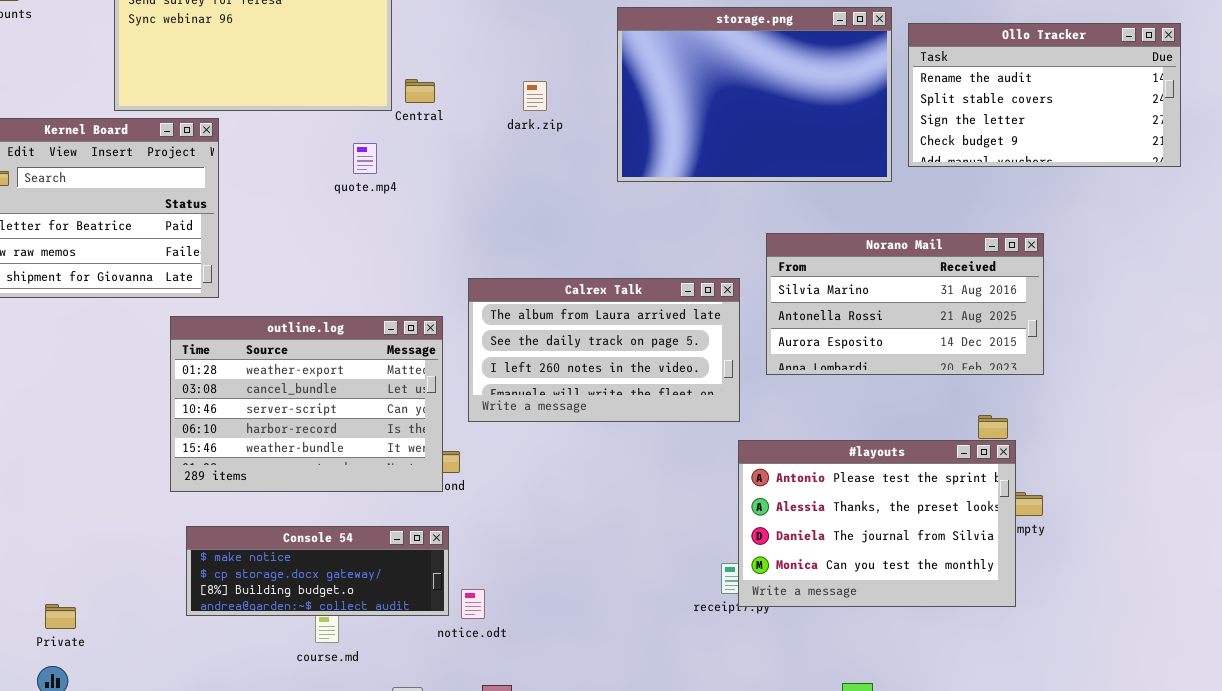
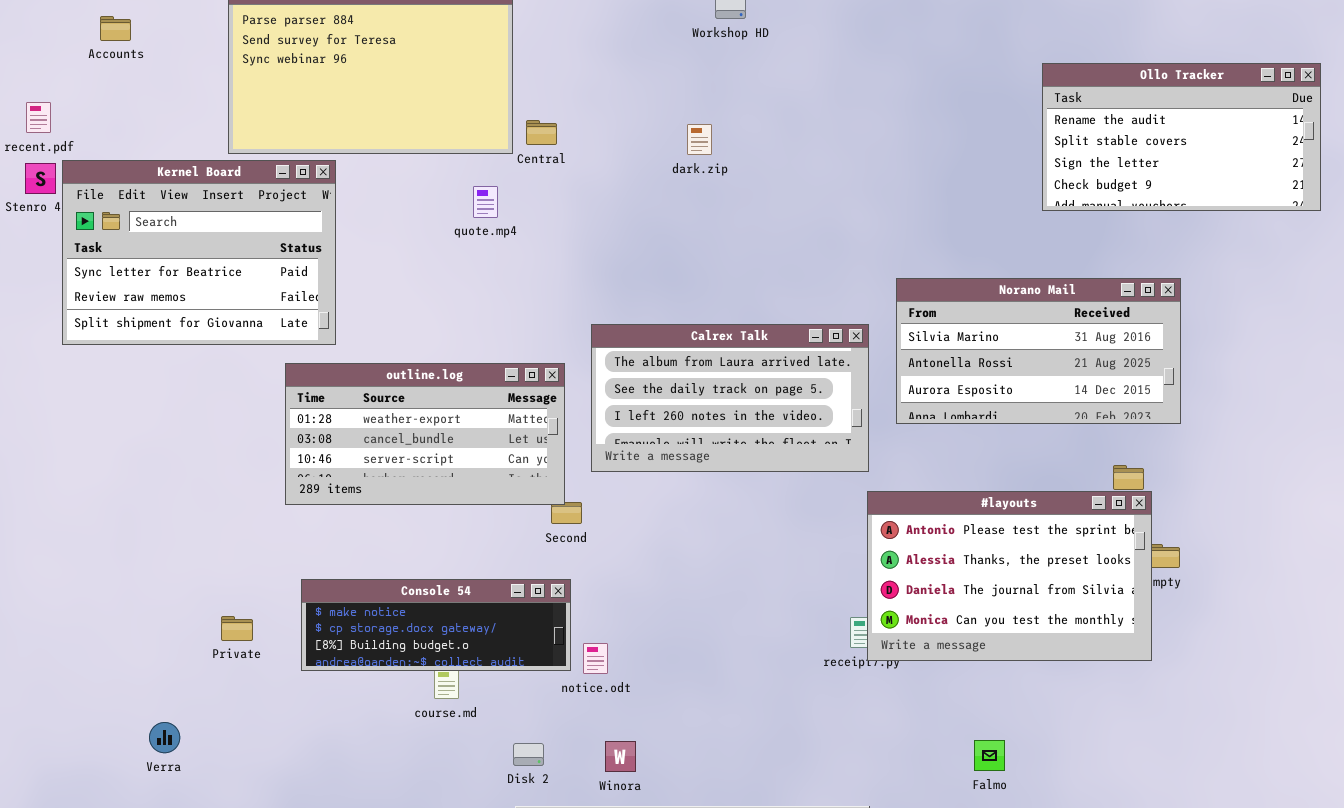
storage.png: [617,7,892,182] -> none, closed
dark.zip: [523,81,547,111] -> [687,124,712,155], moved
outline.log: [170,316,443,492] -> [285,363,565,505], resized
Private: [45,604,76,629] -> [221,616,253,641], moved

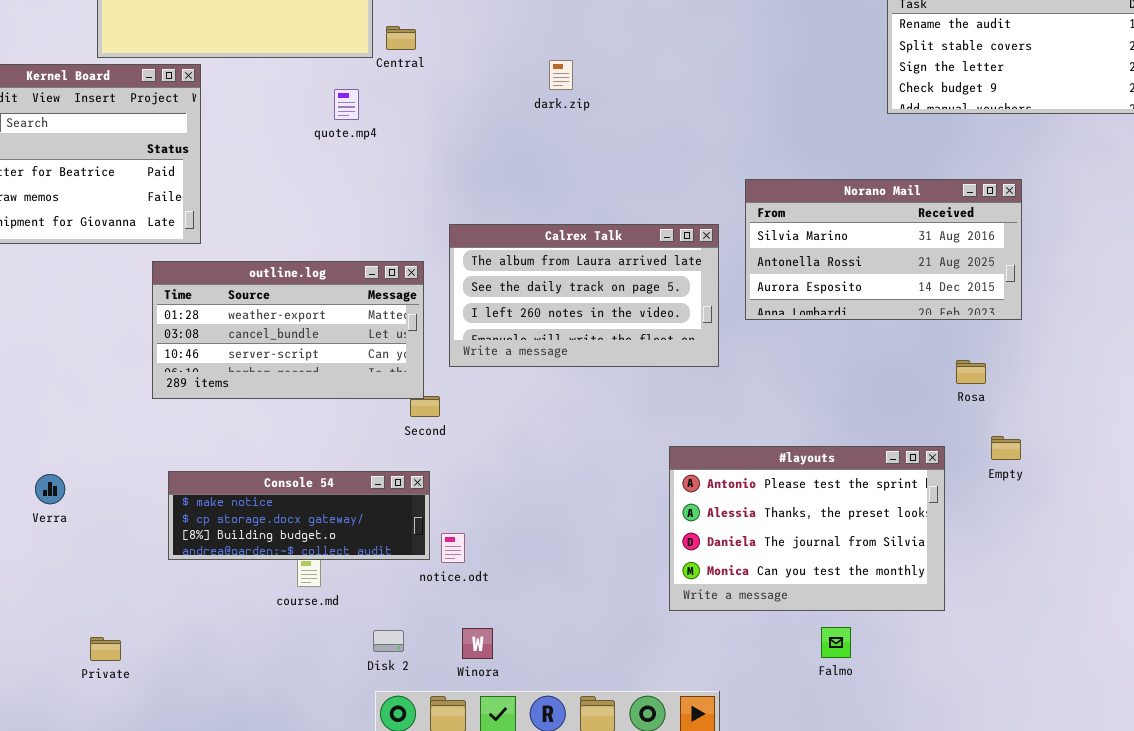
dark.zip: [687,124,712,155] -> [549,60,573,90], moved
#layouts: [867,491,1152,661] -> [669,446,945,611], moved
Private: [221,616,253,641] -> [90,637,121,661], moved
Verra: [149,722,180,753] -> [35,474,65,504], moved

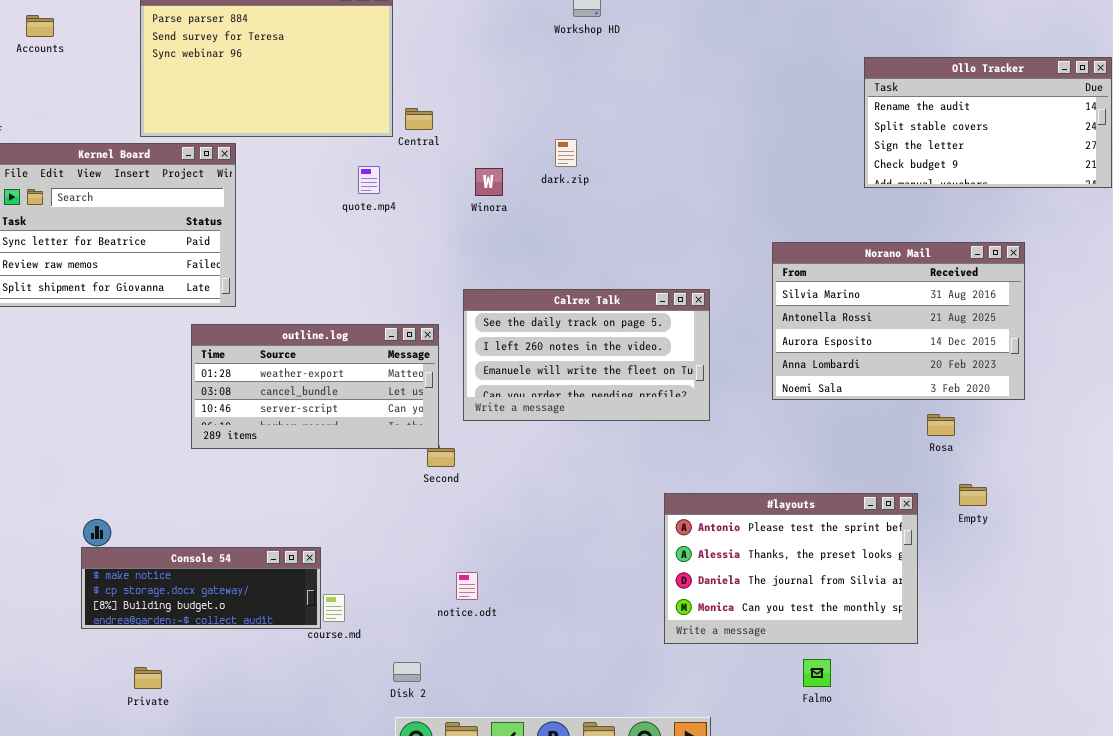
Norano Mail: [745,179,1022,320] -> [772,242,1025,400], moved, resized
Calrex Talk: [449,224,719,367] -> [463,289,710,421], scrolled down 1 row
Console 54: [168,471,430,560] -> [81,547,321,629], moved
Winora: [462,628,493,659] -> [475,168,503,196], moved

